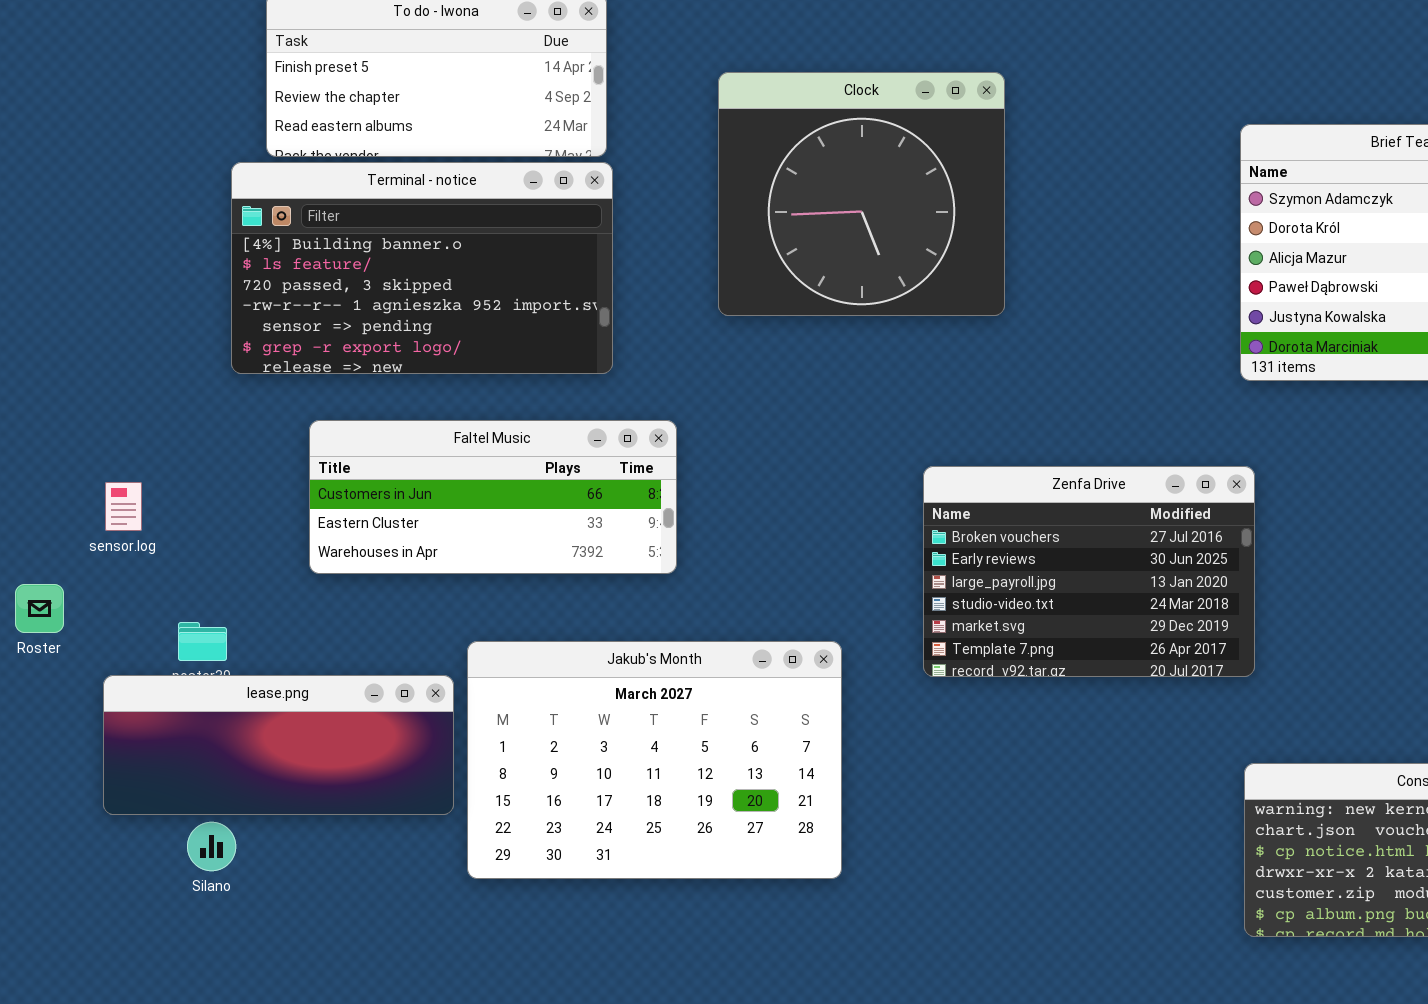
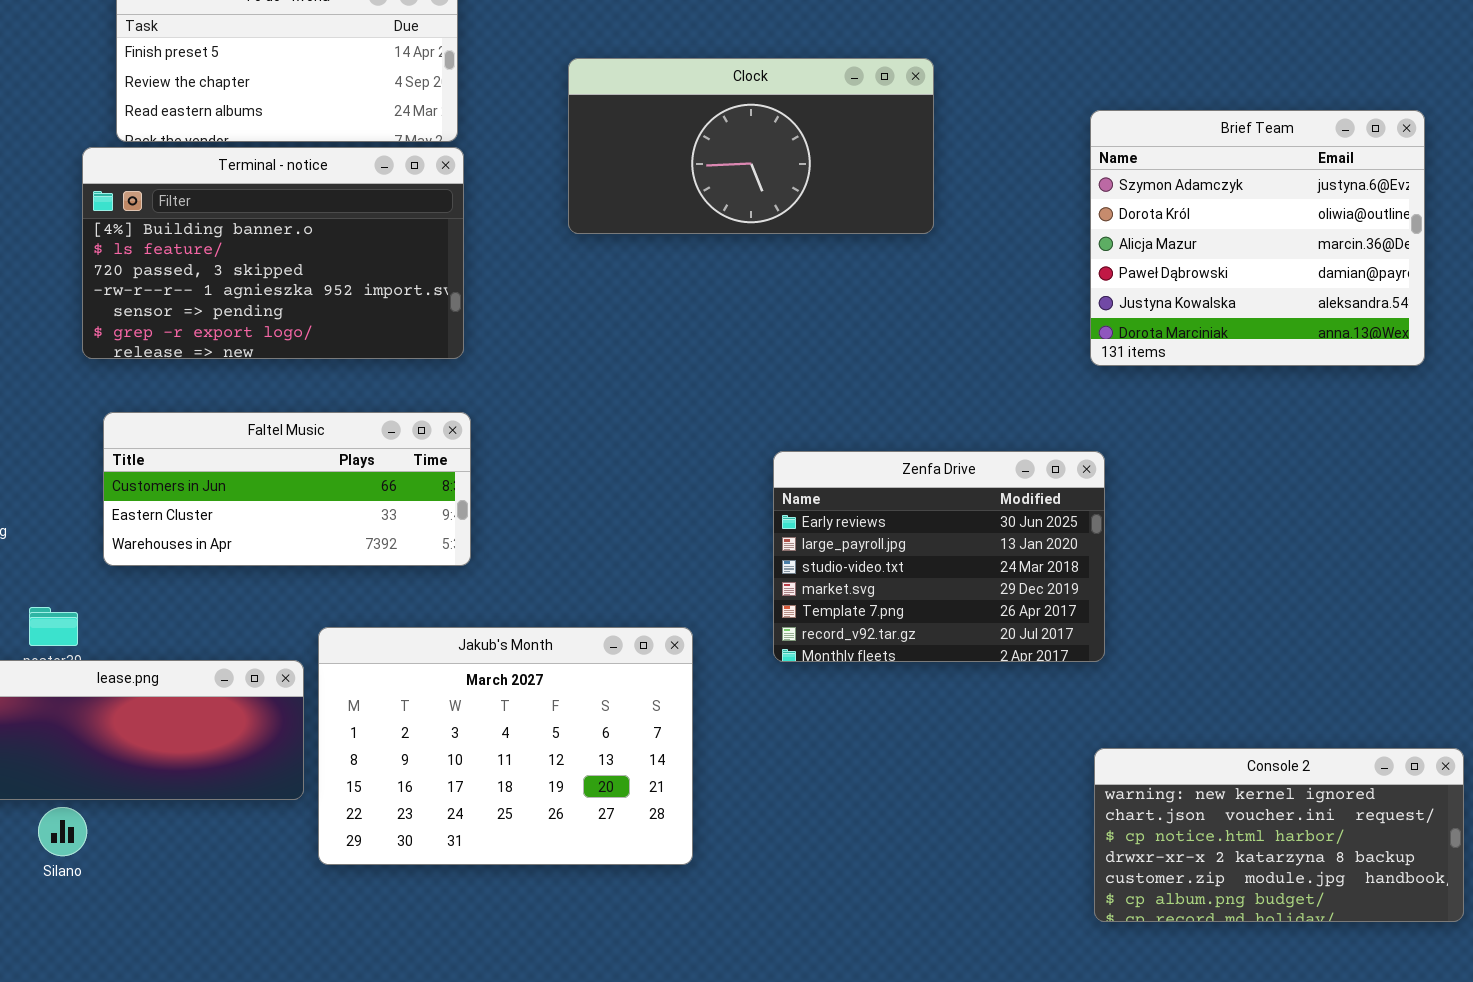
Clock: [718,72,1005,316] -> [568,58,934,234], resized
Faltel Music: [309,420,677,574] -> [103,412,471,566], moved
Zenfa Drive: [923,466,1255,677] -> [773,451,1105,662], scrolled down 1 row

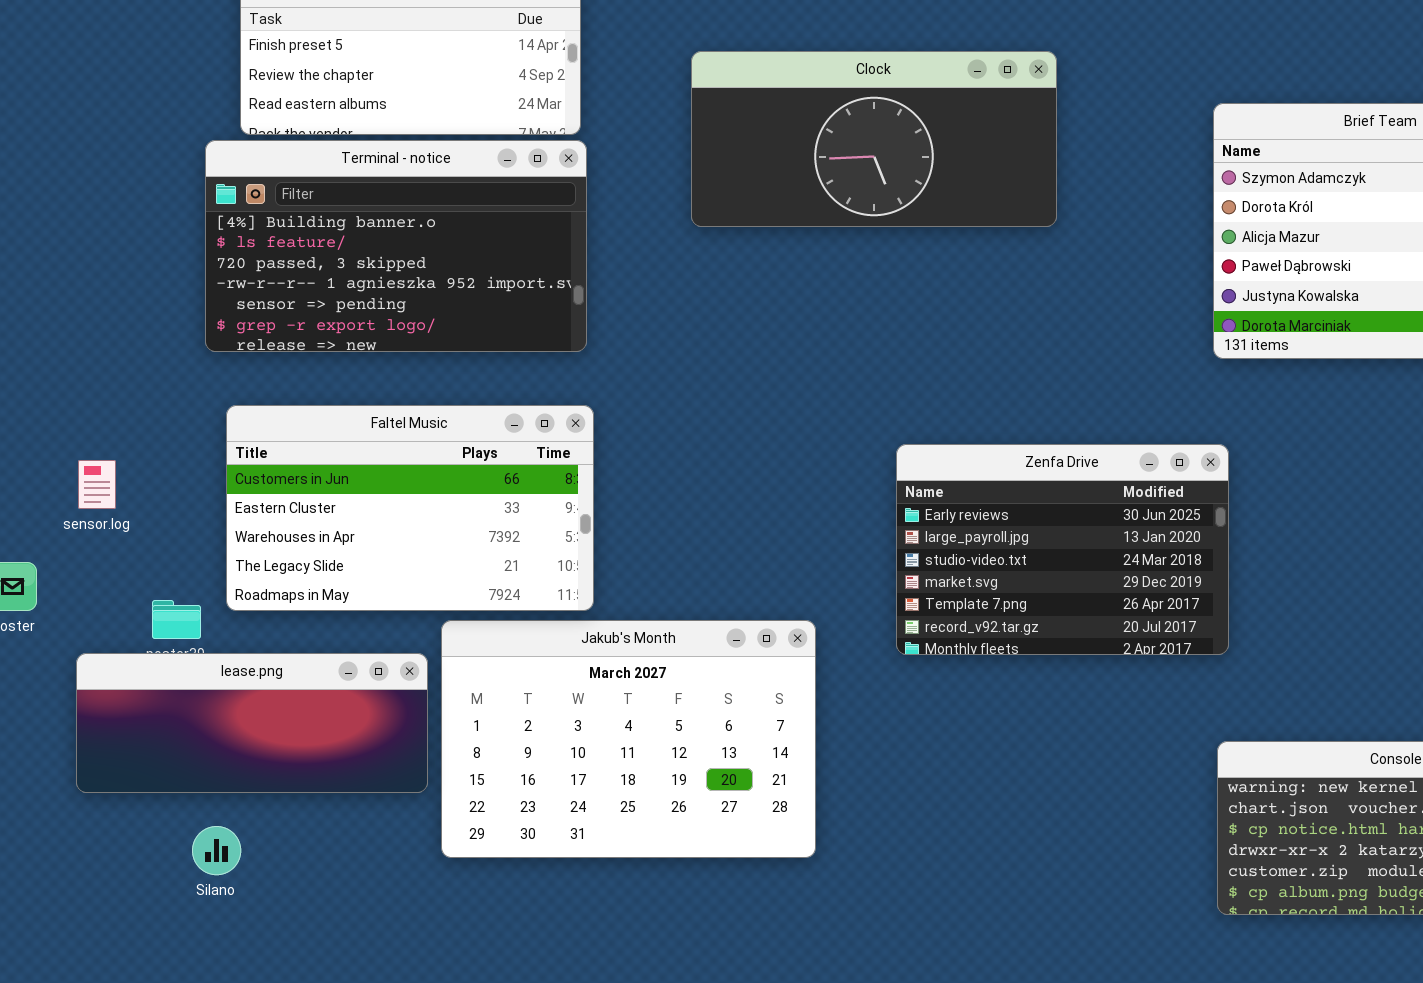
Faltel Music: [103,412,471,566] -> [226,405,594,611], resized
Silano: [38,807,87,856] -> [192,826,241,875], moved

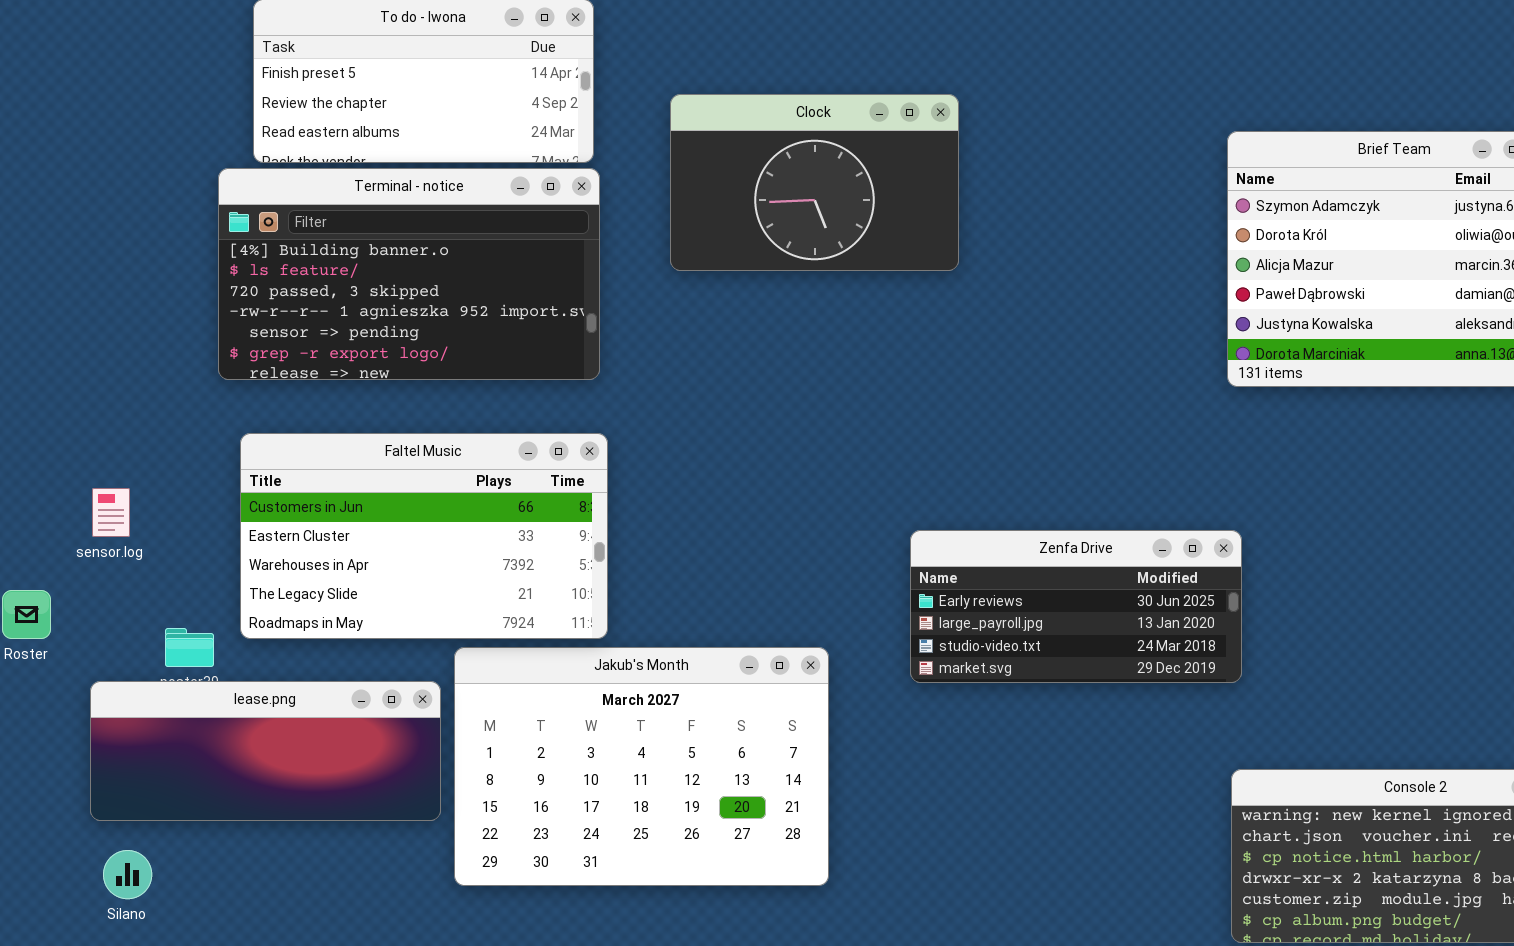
Clock: [691,51,1057,227] -> [670,94,959,271], moved, resized
Zenfa Drive: [896,444,1229,655] -> [910,530,1242,683], resized
Silano: [192,826,241,875] -> [103,850,152,899], moved

